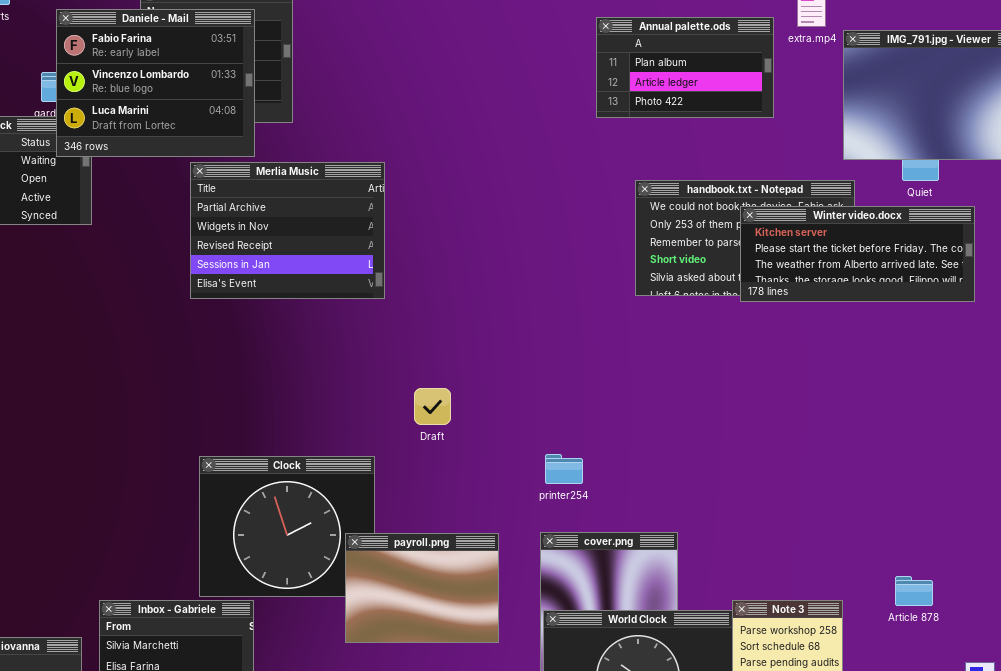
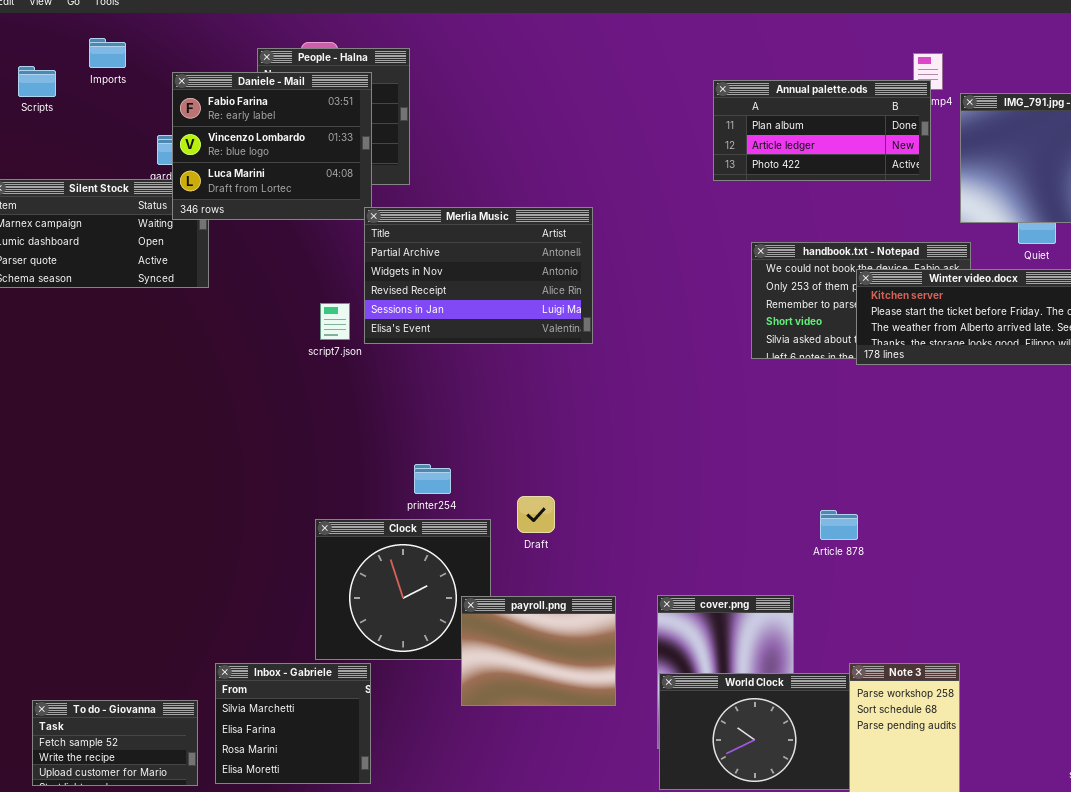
Annual palette.ods: [596,17,774,118] -> [713,80,931,181], resized
Merlia Music: [190,162,385,299] -> [364,207,593,344], moved, resized
Draft: [414,388,451,425] -> [517,496,555,533], moved
printer254: [545,454,583,484] -> [414,464,451,494], moved
Article 878: [895,576,933,606] -> [820,510,858,540], moved

